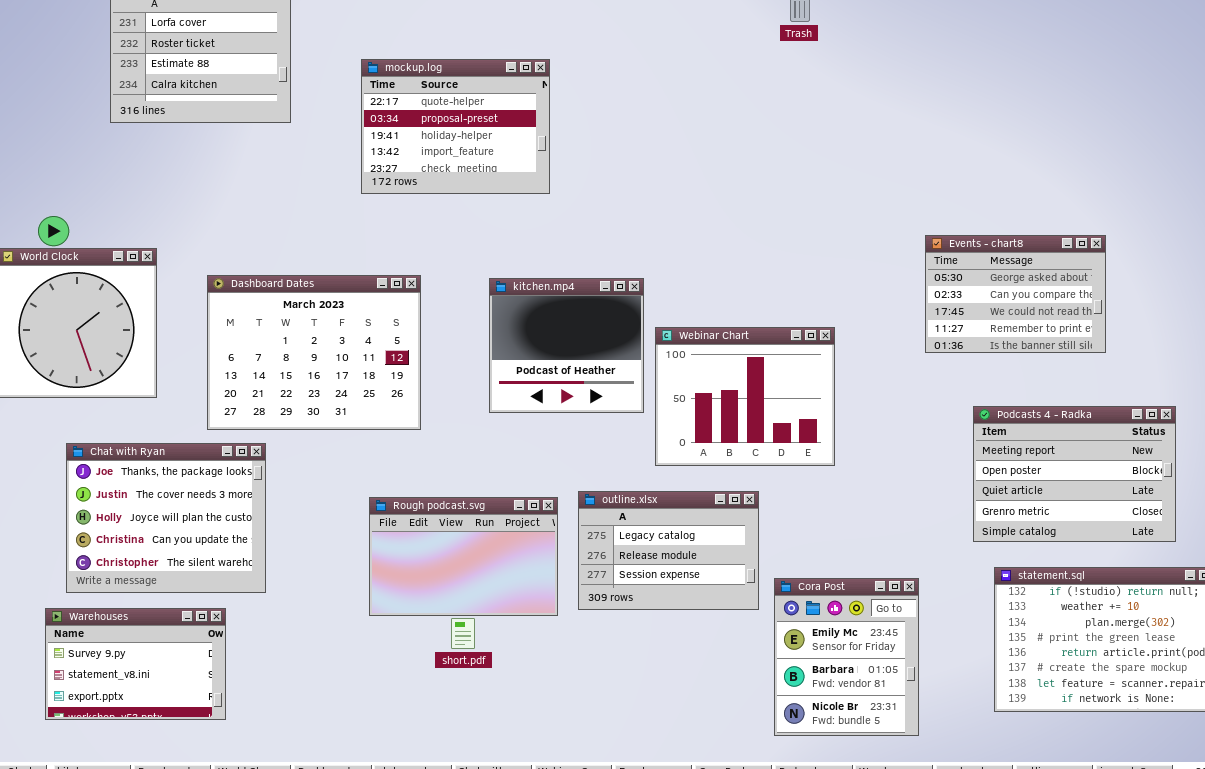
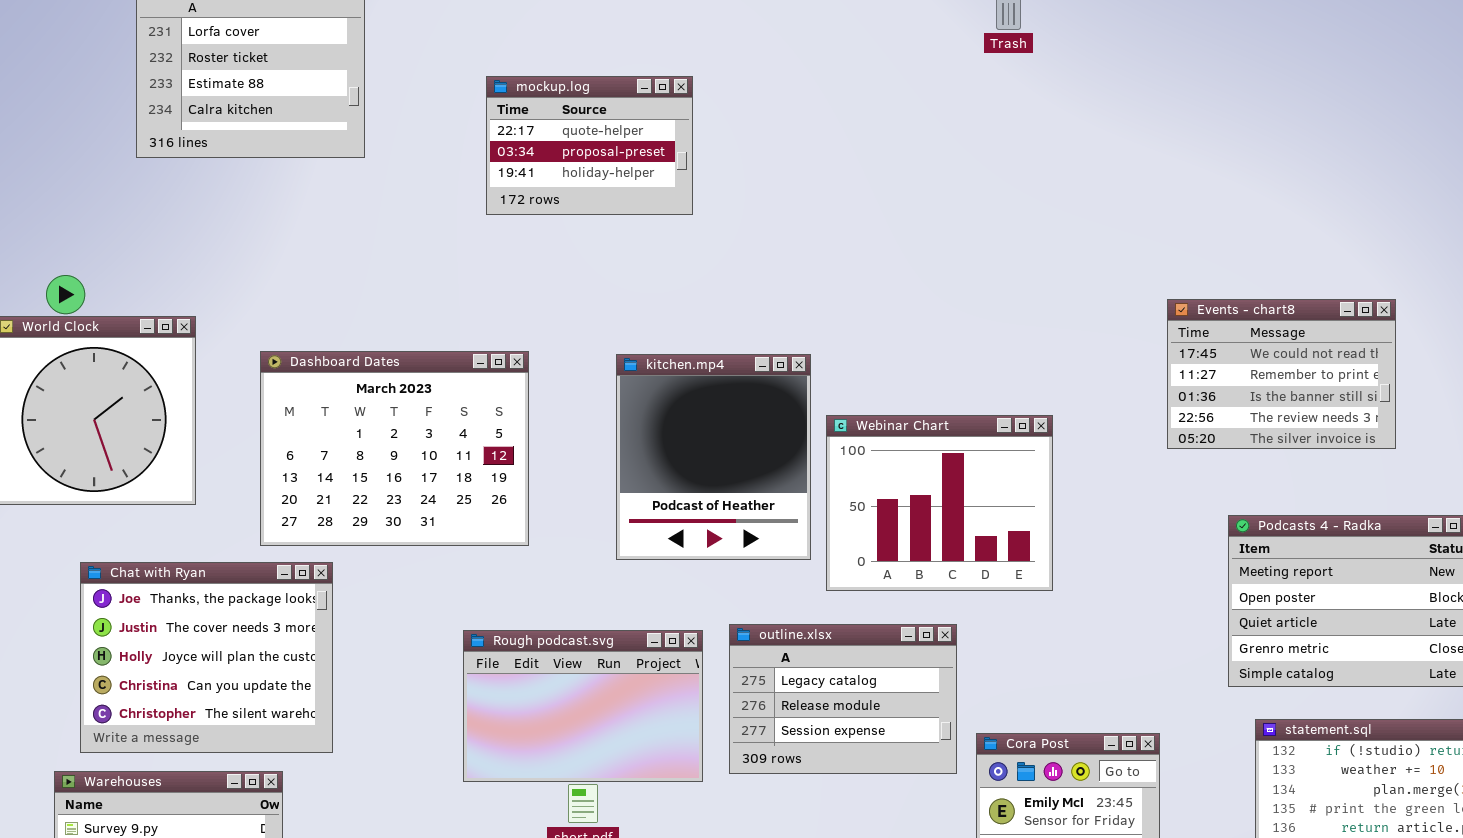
mockup.log: [361,59,550,194] -> [486,76,693,215], resized
Events - chart8: [925,235,1106,353] -> [1167,299,1396,449], scrolled down 2 rows
kitchen.mp4: [489,278,644,413] -> [616,354,811,560], resized

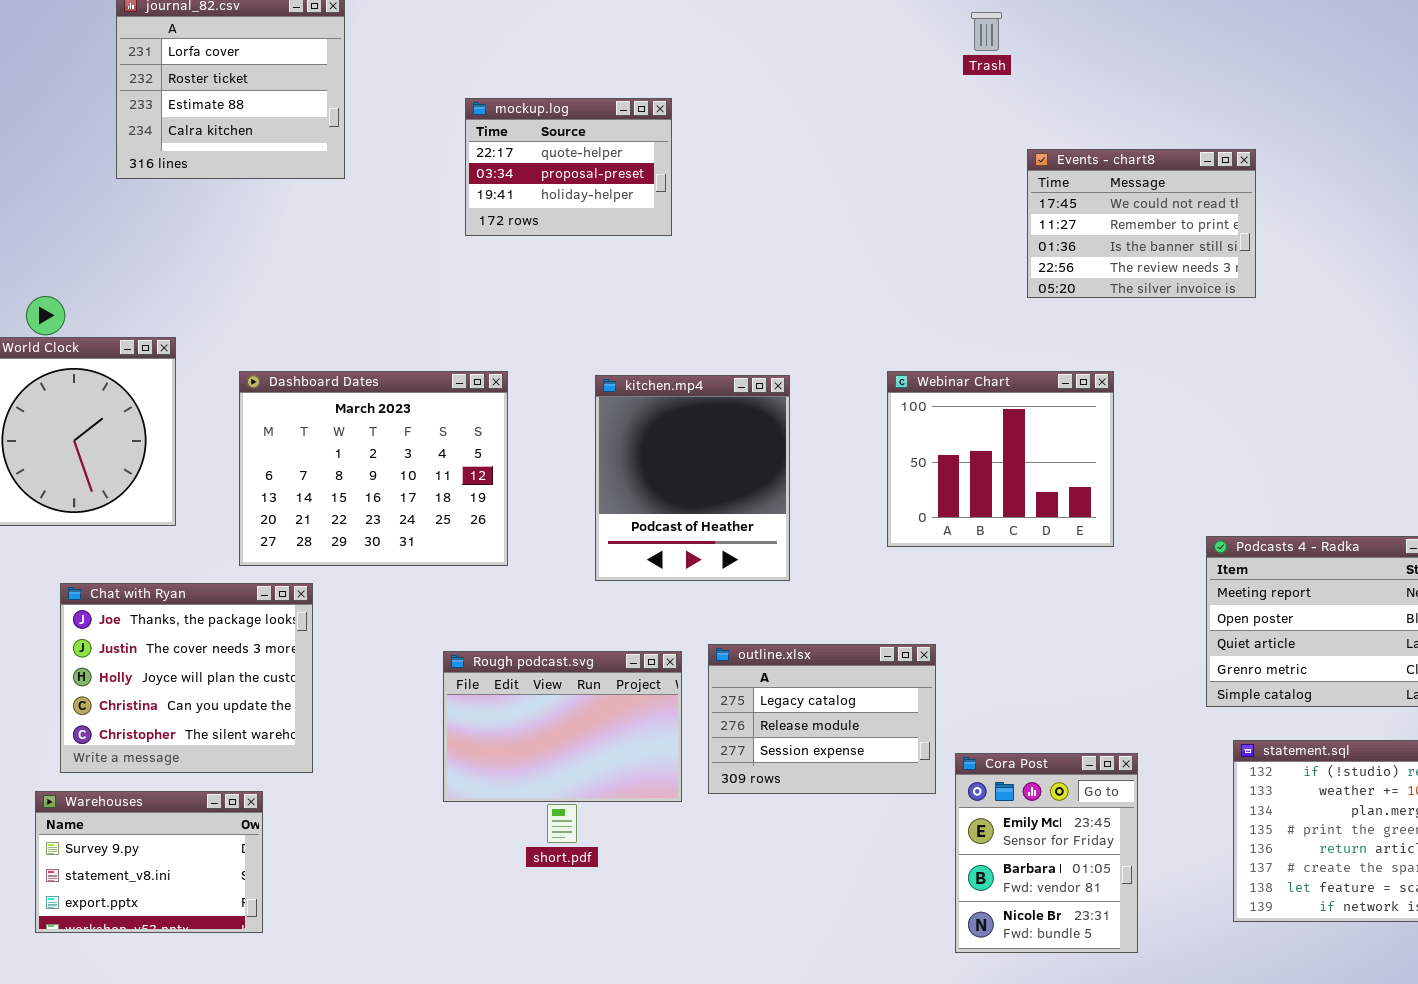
Events - chart8: [1167,299,1396,449] -> [1027,149,1256,298], moved
Webinar Chart: [826,415,1053,591] -> [887,371,1114,547], moved

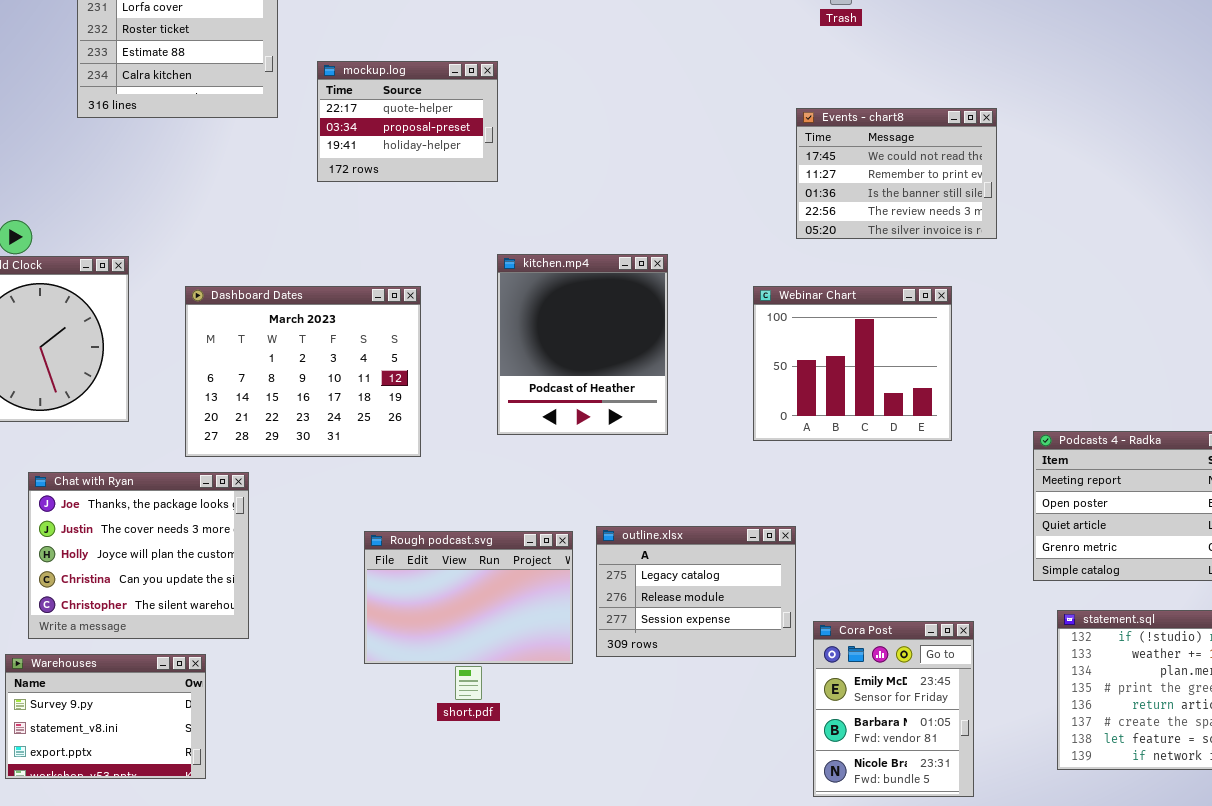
mockup.log: [465,98,672,236] -> [317,61,498,182], moved
Events - chart8: [1027,149,1256,298] -> [796,108,997,239], moved
kitchen.mp4: [595,375,790,581] -> [497,254,668,435], moved

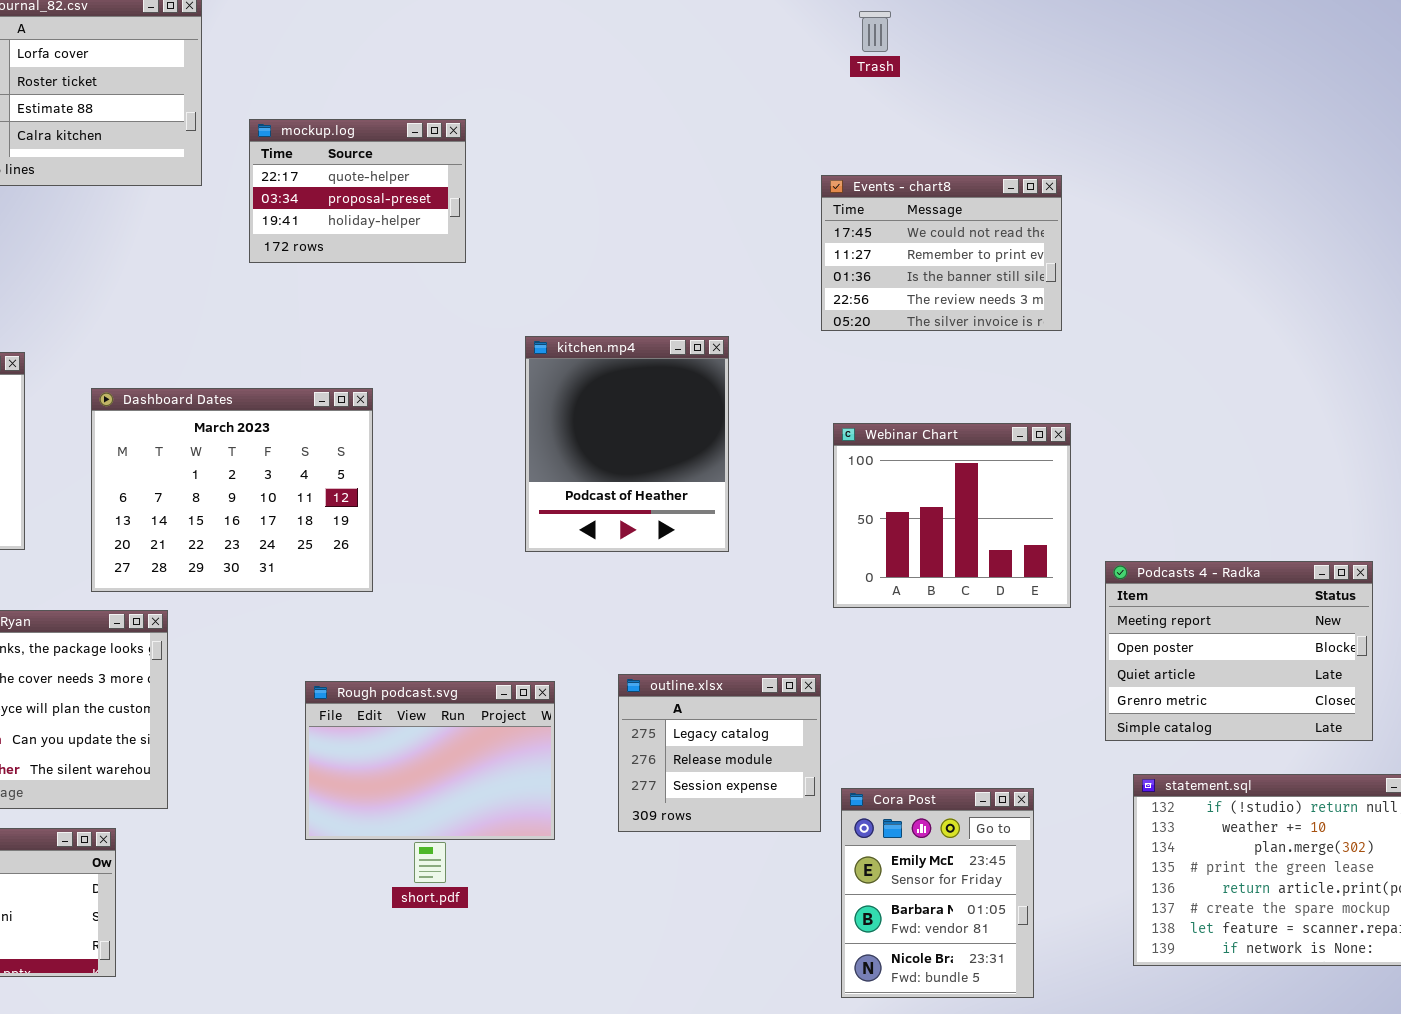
kitchen.mp4: [497,254,668,435] -> [525,336,729,552], moved
Webinar Chart: [753,286,952,441] -> [833,423,1071,608], moved
outline.xlsx: [596,526,796,657] -> [618,674,821,832], resized

